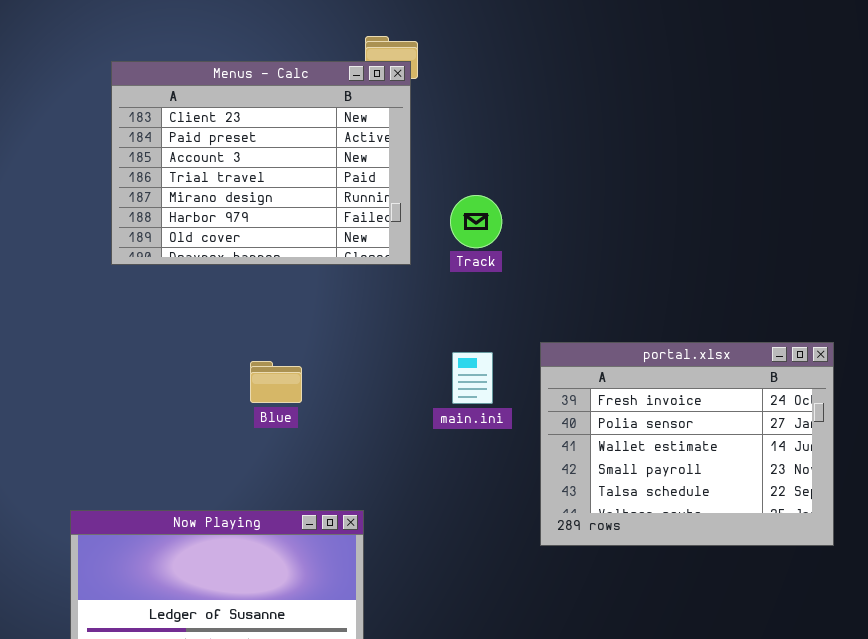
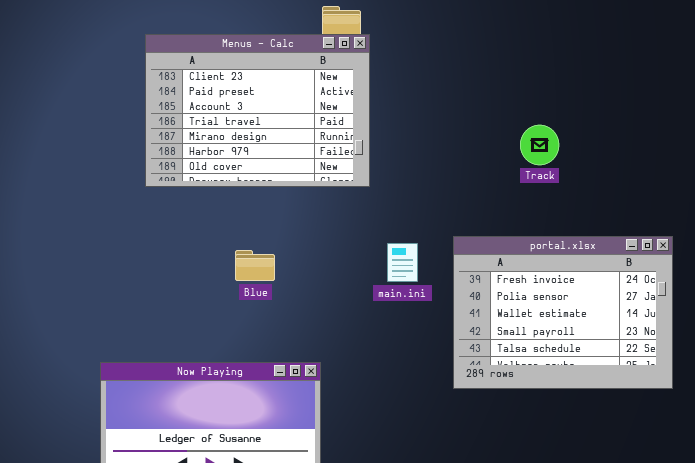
Menus - Calc: [111,61,411,265] -> [145,34,370,187], moved
Track: [450,195,502,248] -> [520,125,559,165], moved

